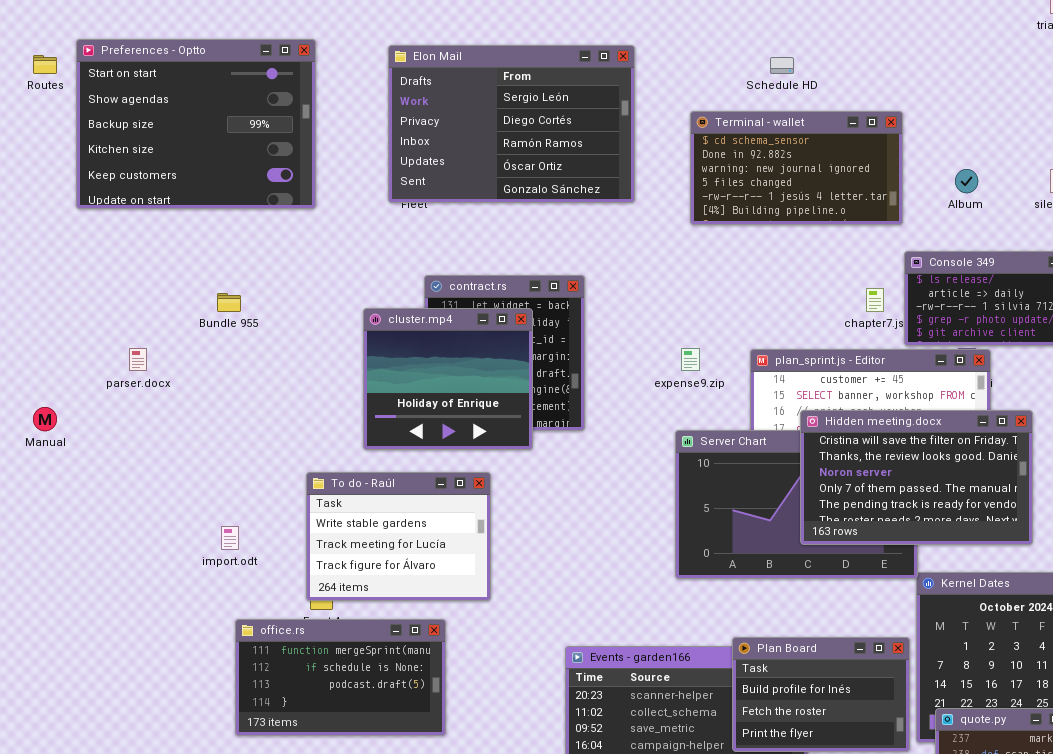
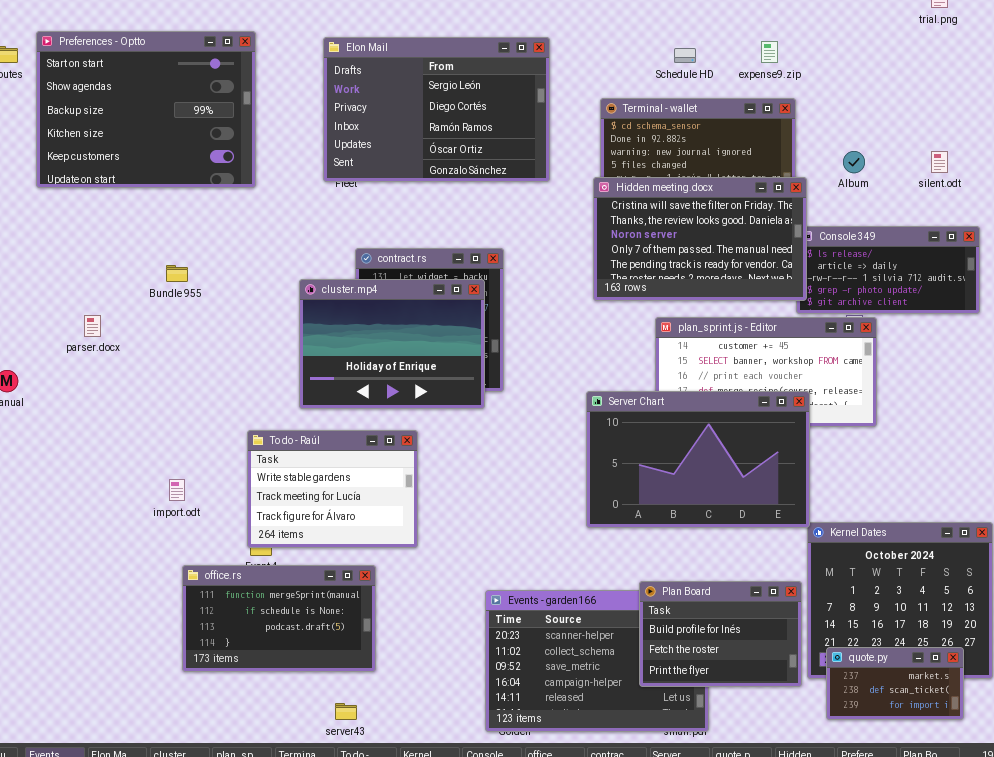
cluster.mp4: [363,308,533,450] -> [299,279,485,409], resized
expense9.zip: [681,348,700,371] -> [761,41,778,63], moved
Hidden meeting.docx: [800,410,1033,545] -> [593,177,807,301], moved

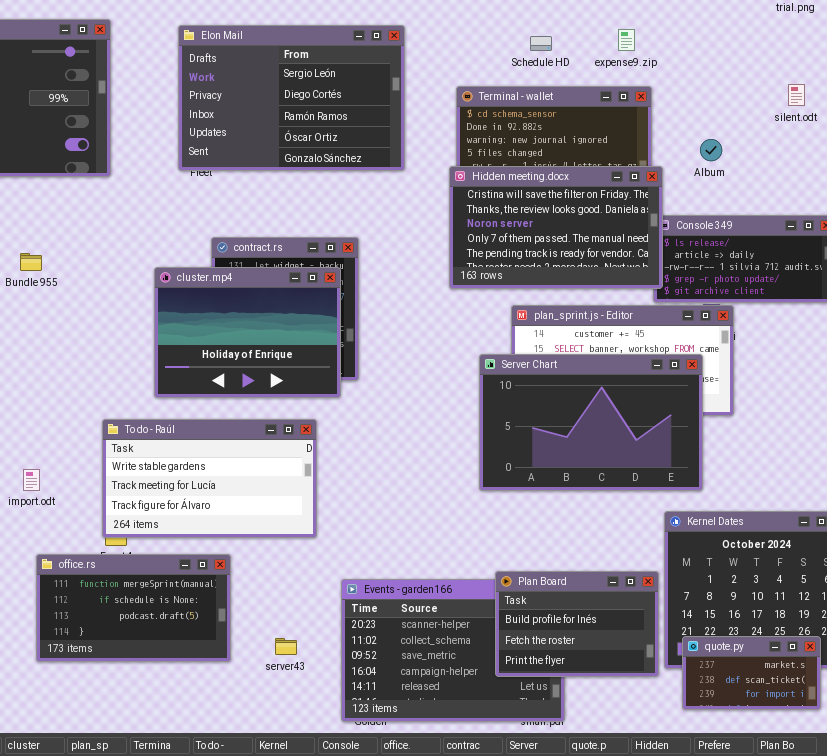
silent.odt: [931,151,948,173] -> [788,84,805,106], moved
Server Chart: [586,391,810,528] -> [479,354,703,491], moved
To do - Raúl: [247,430,418,548] -> [102,419,317,538], resized
server43: [335,703,357,720] -> [275,638,297,655], moved

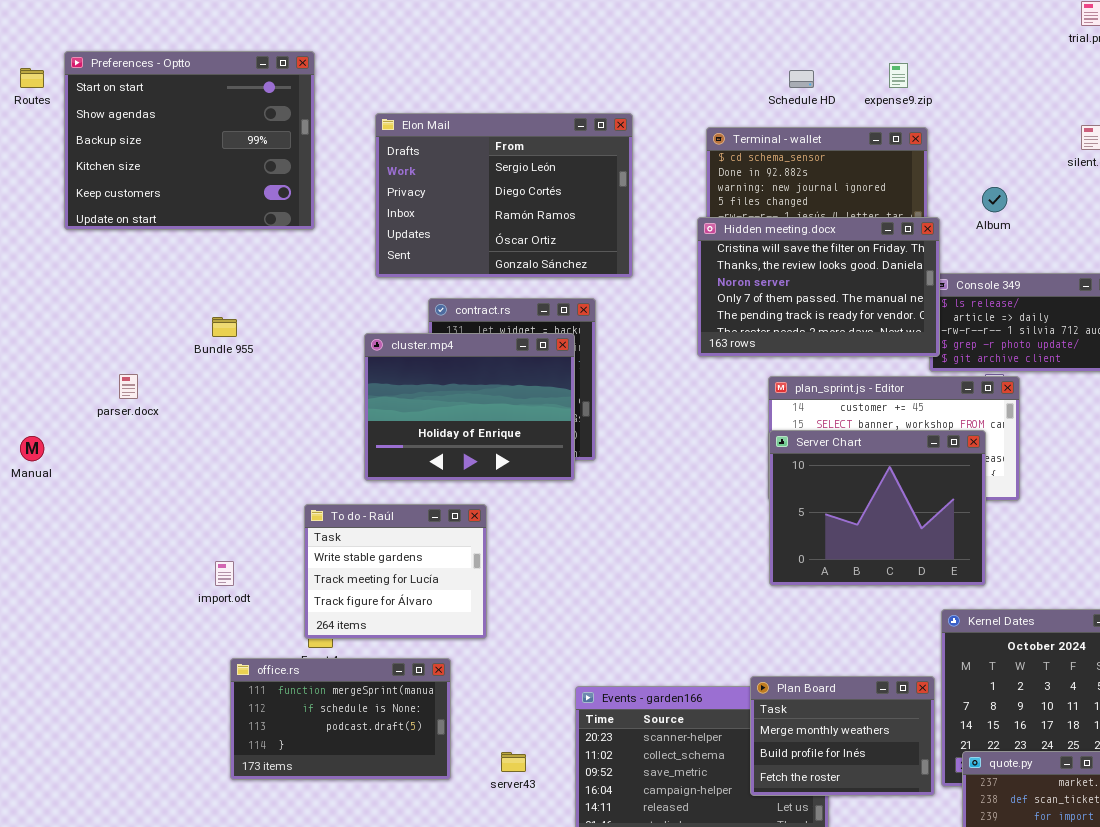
Elon Mail: [178,25,405,171] -> [375,113,633,278], moved
Server Chart: [479,354,703,491] -> [769,430,986,586], resized
To do - Raúl: [102,419,317,538] -> [304,504,487,639], resized
Plan Board: [495,571,659,677] -> [750,676,935,796], scrolled up 1 row

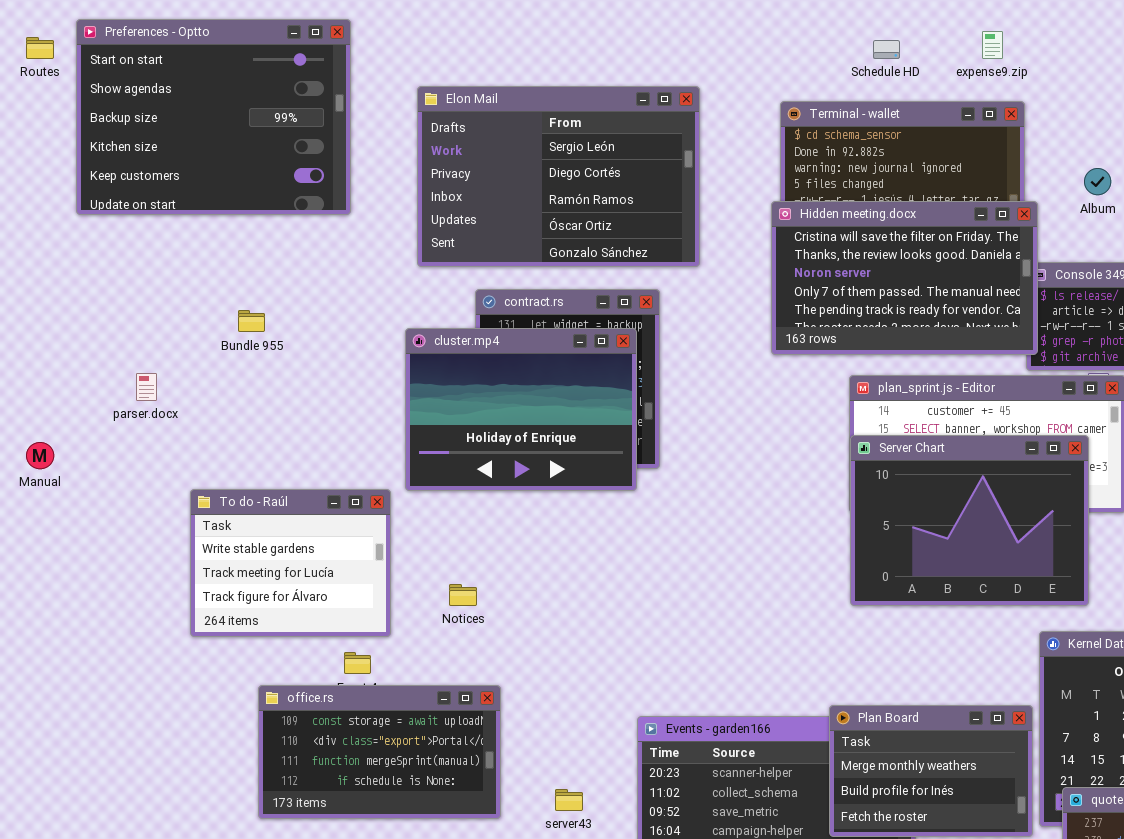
To do - Raúl: [304,504,487,639] -> [190,489,391,637], moved
office.rs: [230,658,451,780] -> [258,685,501,819], scrolled up 2 rows

